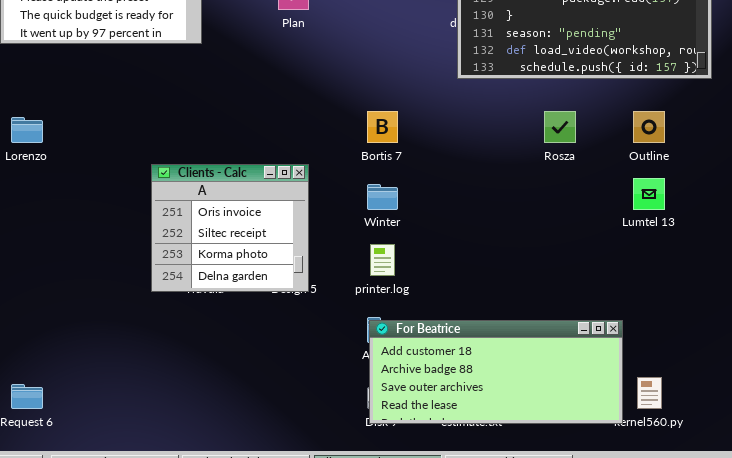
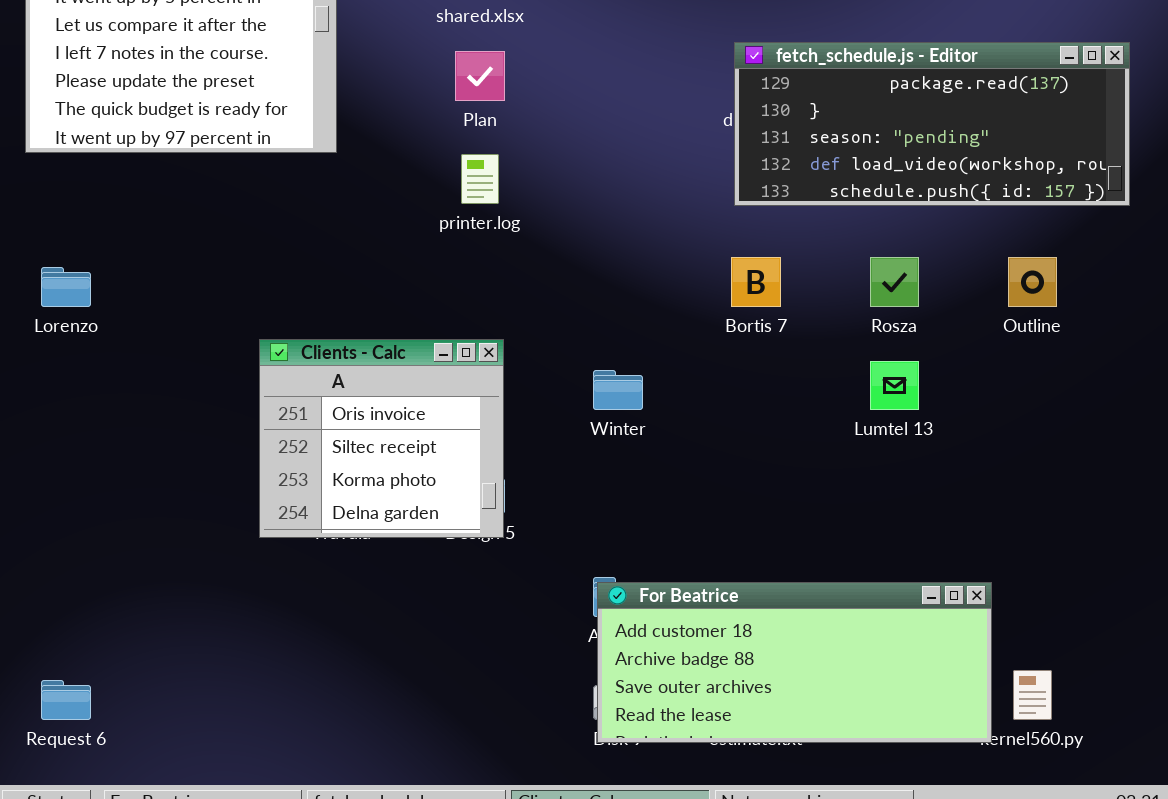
Bortis 7: [367,111,398,143] -> [731,257,781,307], moved
Lumtel 13: [633,178,665,210] -> [870,361,919,410], moved
printer.log: [370,244,395,276] -> [461,154,499,204], moved

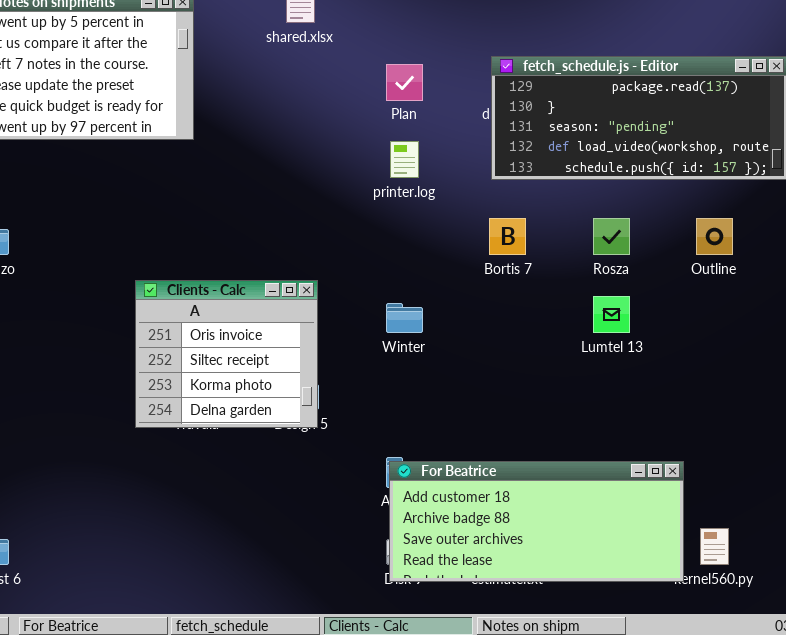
Plan: [455,51,505,101] -> [386,64,423,101], moved
printer.log: [461,154,499,204] -> [390,141,419,178], moved

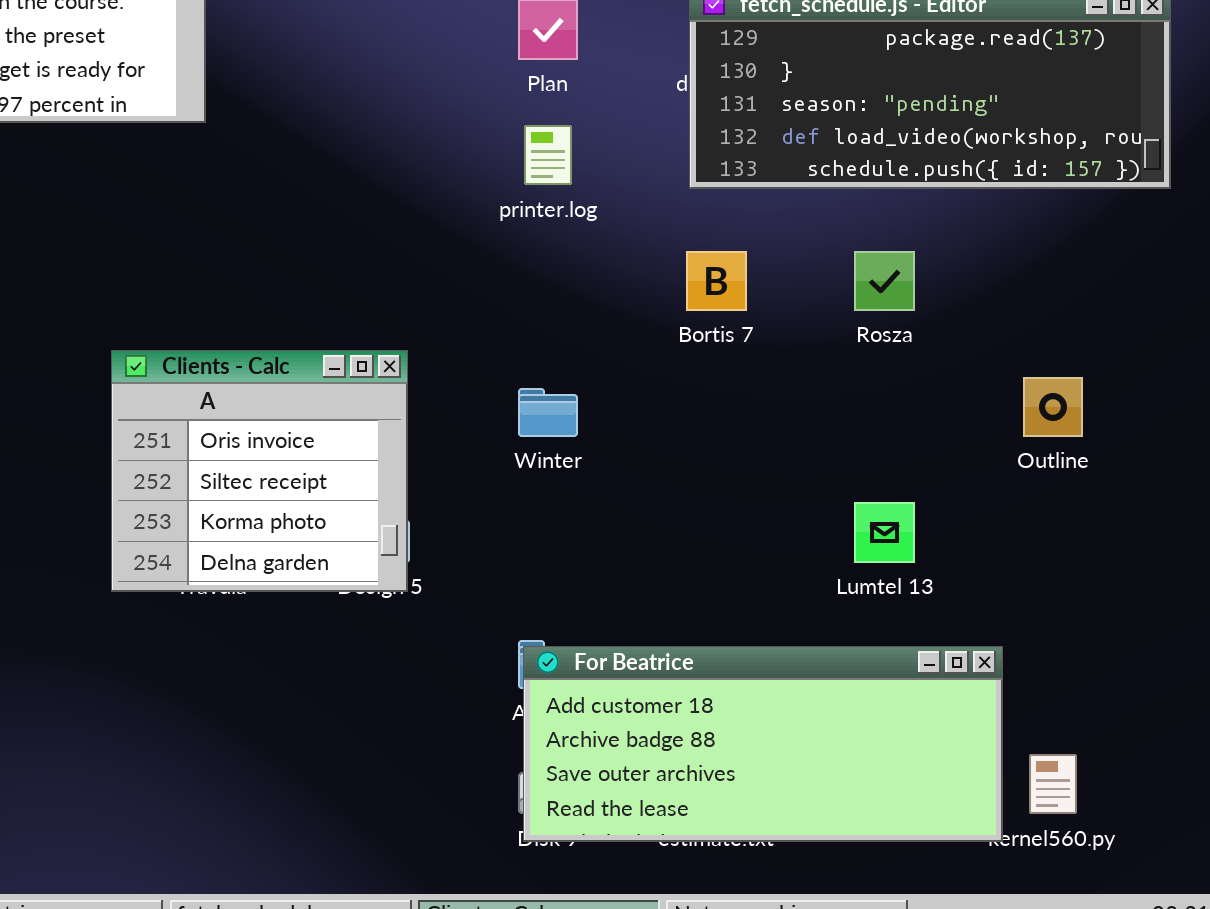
Outline: [696,218,733,255] -> [1023,377,1083,437], moved
Lumtel 13: [593,296,630,333] -> [854,502,915,563], moved

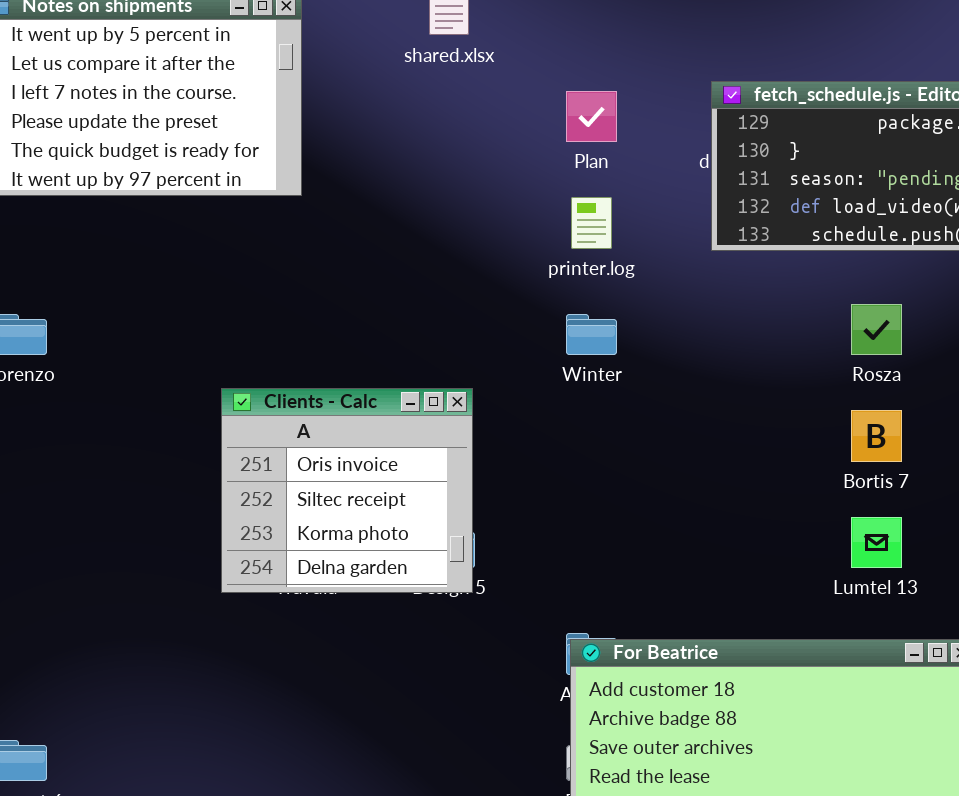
Bortis 7: [686,251,747,311] -> [851,410,902,462], moved
Winter: [518,388,578,437] -> [566,314,617,355], moved

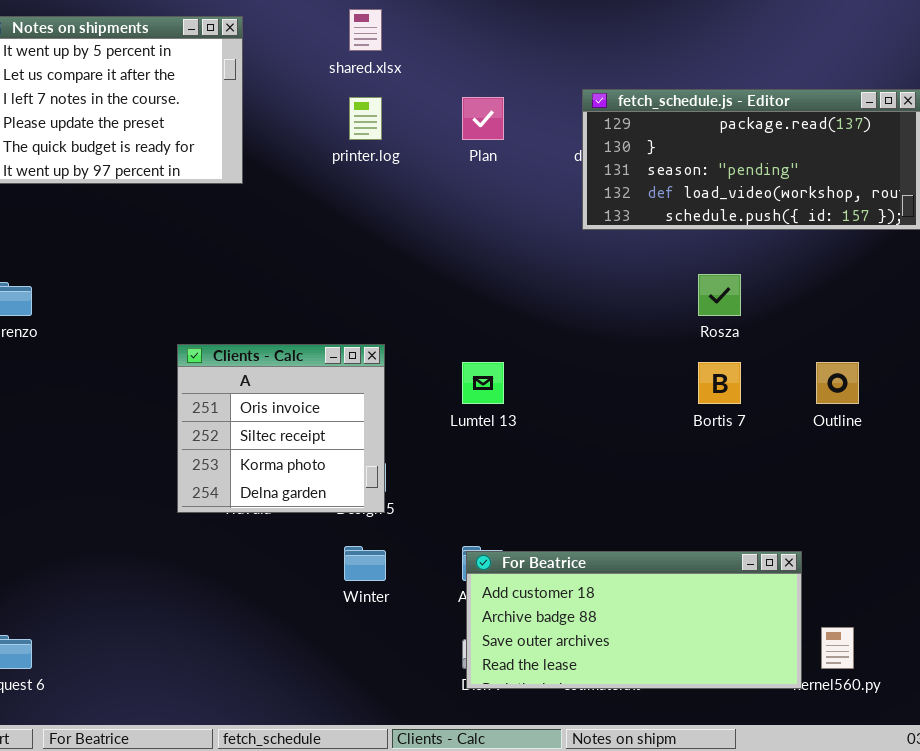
printer.log: [571,197,612,249] -> [349,97,382,140], moved
Winter: [566,314,617,355] -> [344,546,386,581], moved
Lumtel 13: [851,517,902,568] -> [462,362,504,404], moved

